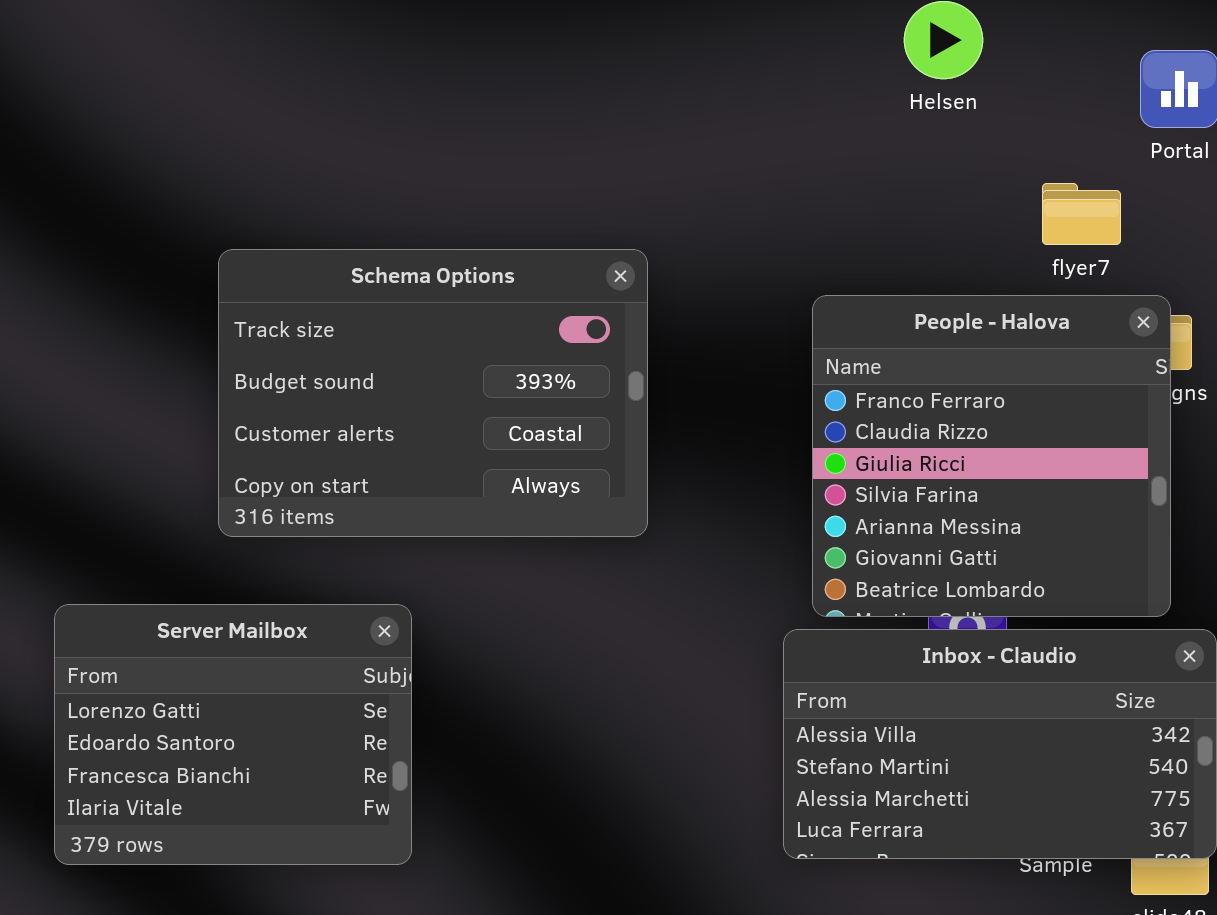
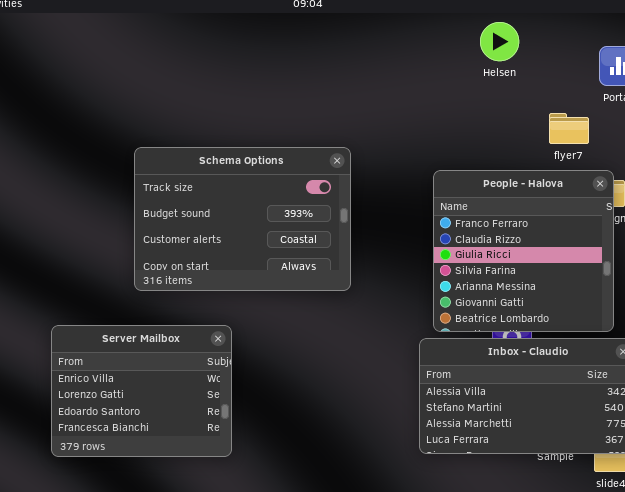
Server Mailbox: [54,604,412,865] -> [51,325,232,457], scrolled up 1 row

